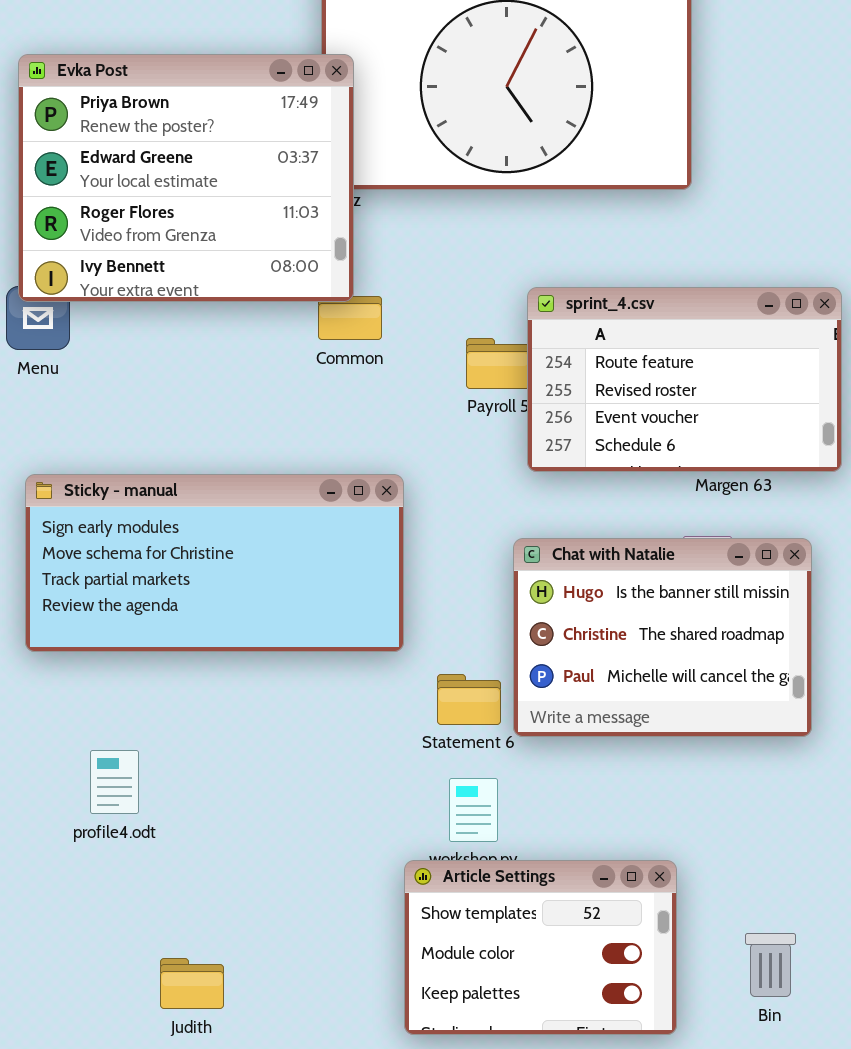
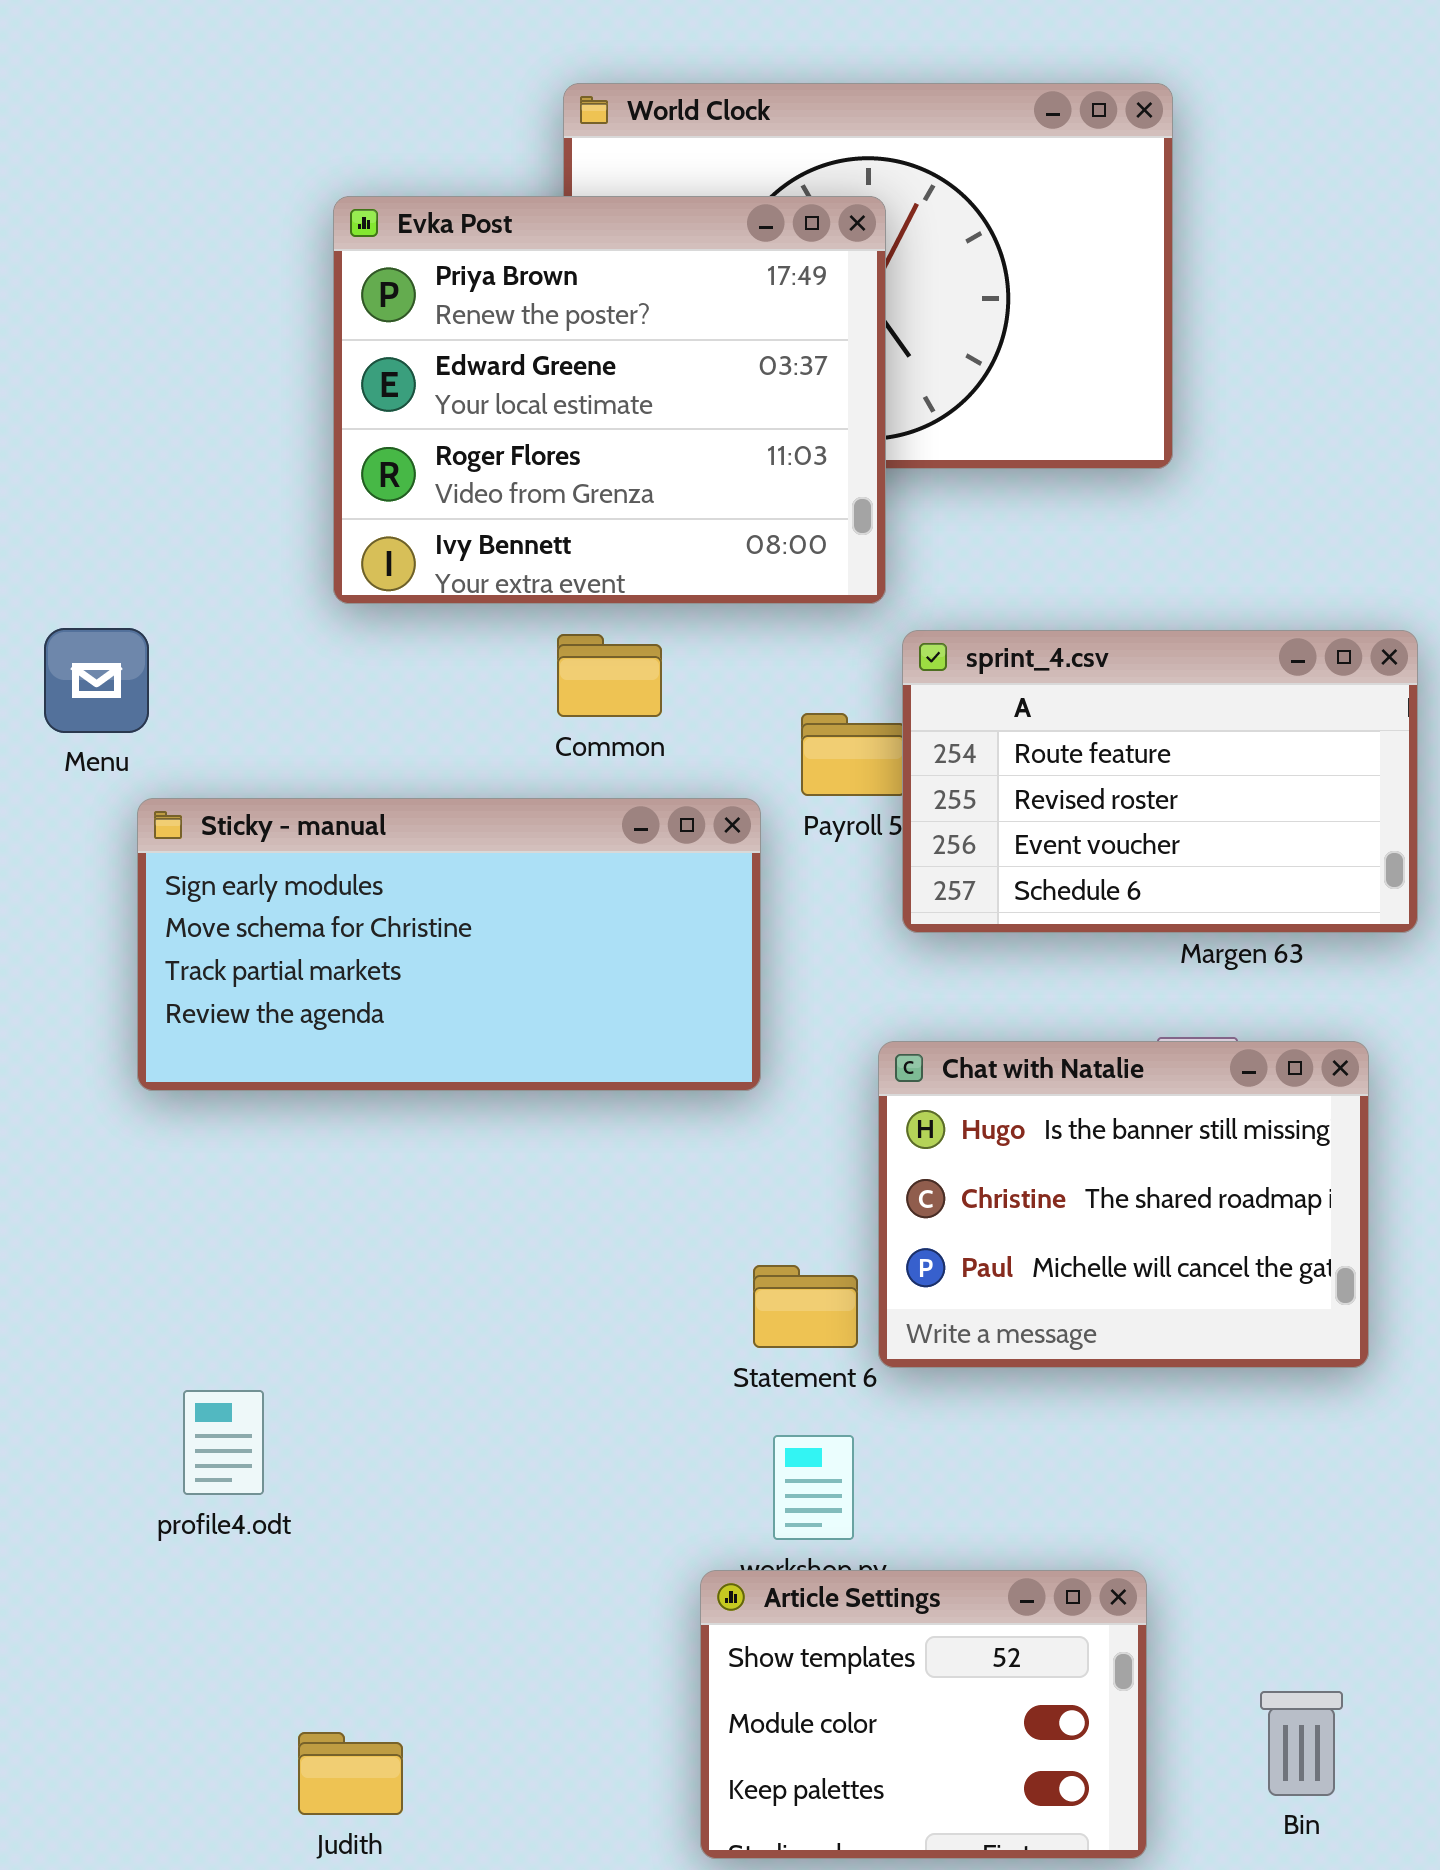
Evka Post: [18,54,354,302] -> [333,196,886,604], moved
Sticky - manual: [25,474,404,652] -> [137,798,761,1091], moved

